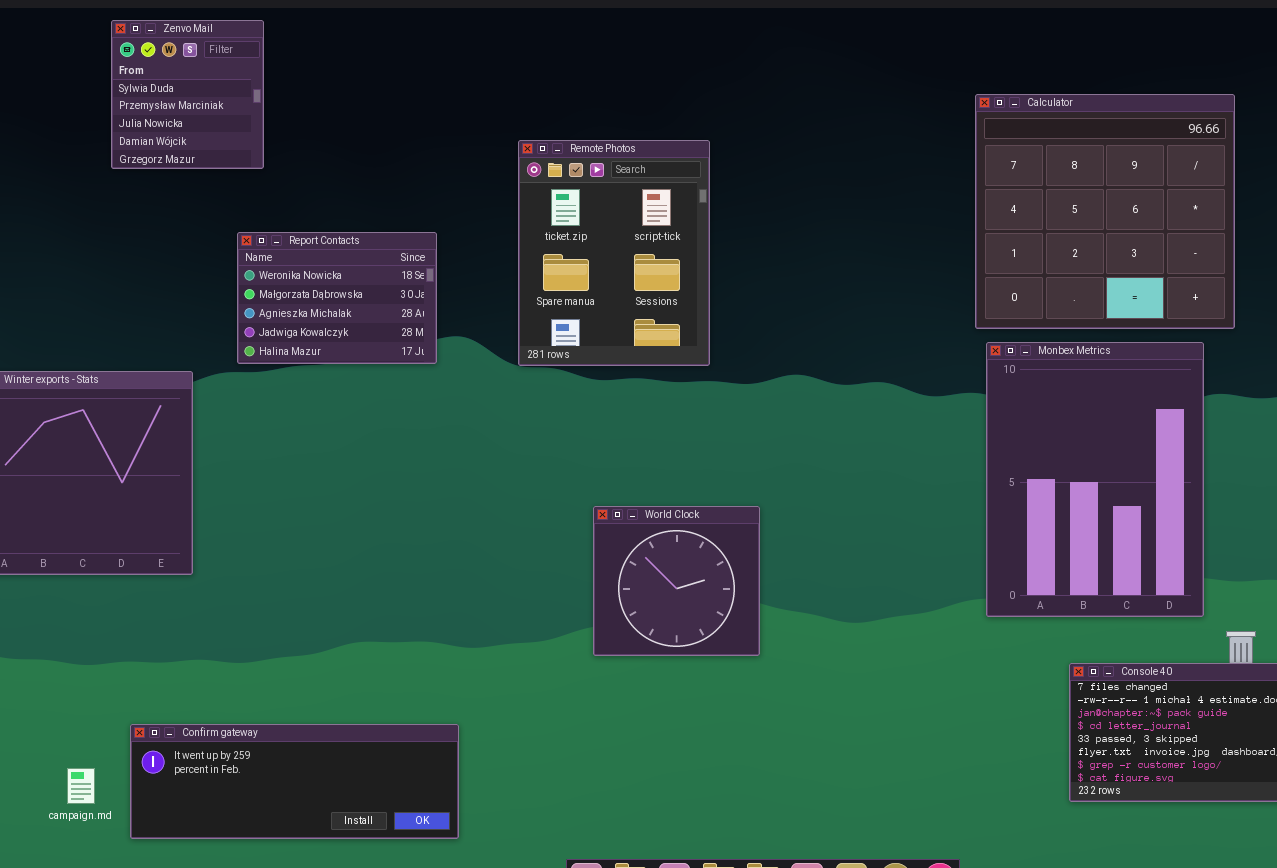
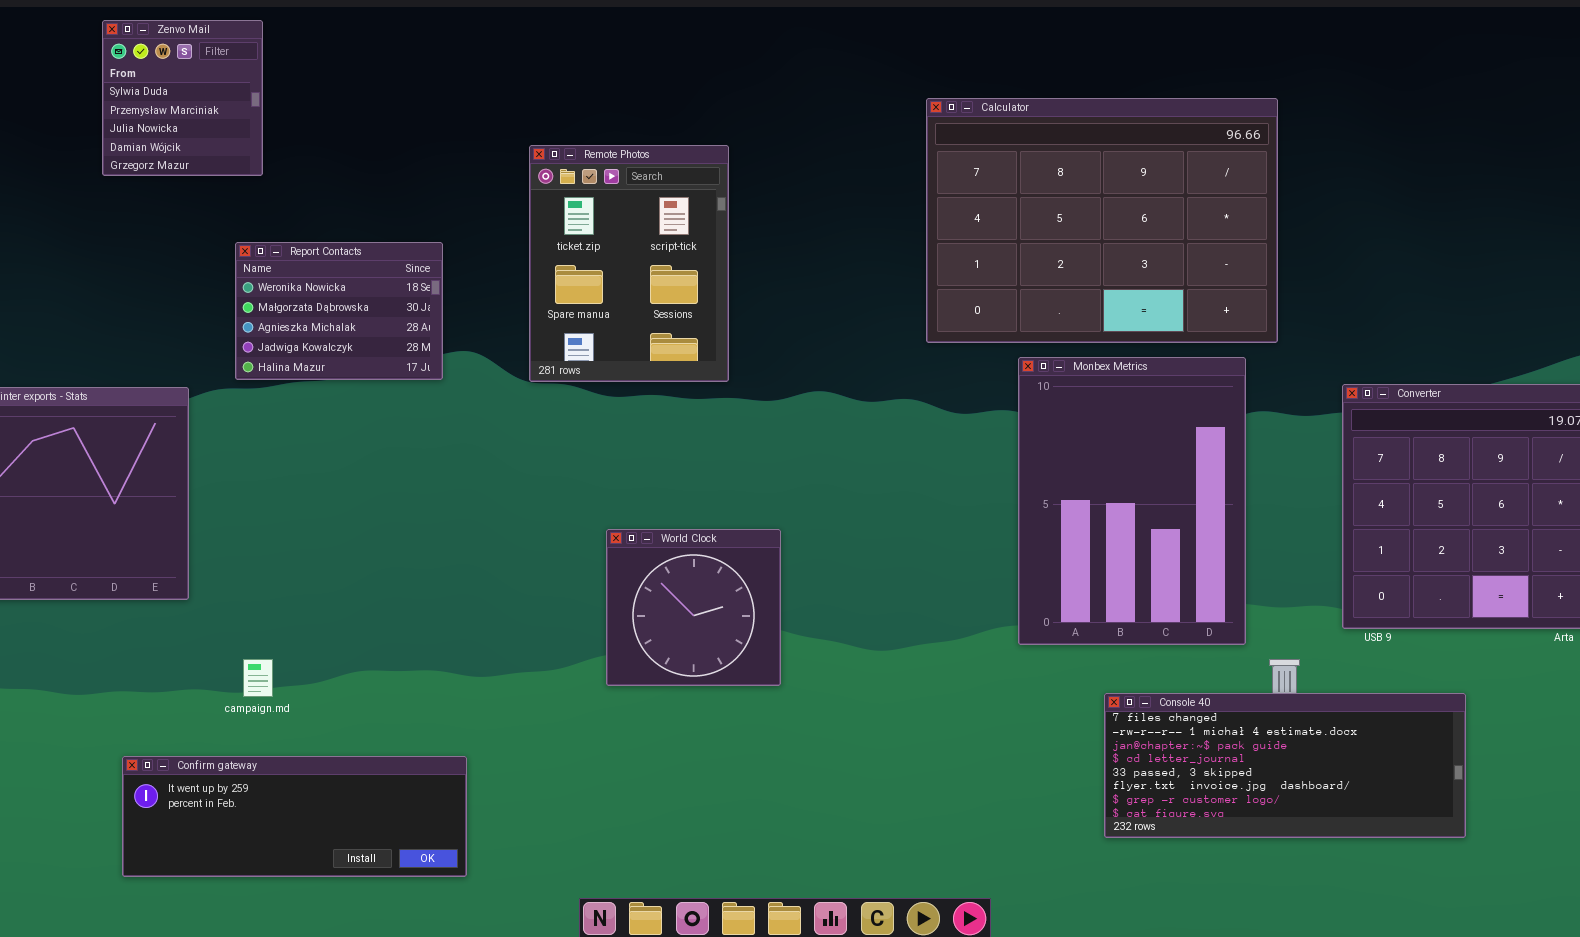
Calculator: [975,94,1235,329] -> [926,98,1278,343], resized
campaign.md: [67,768,95,804] -> [243,659,273,697], moved

